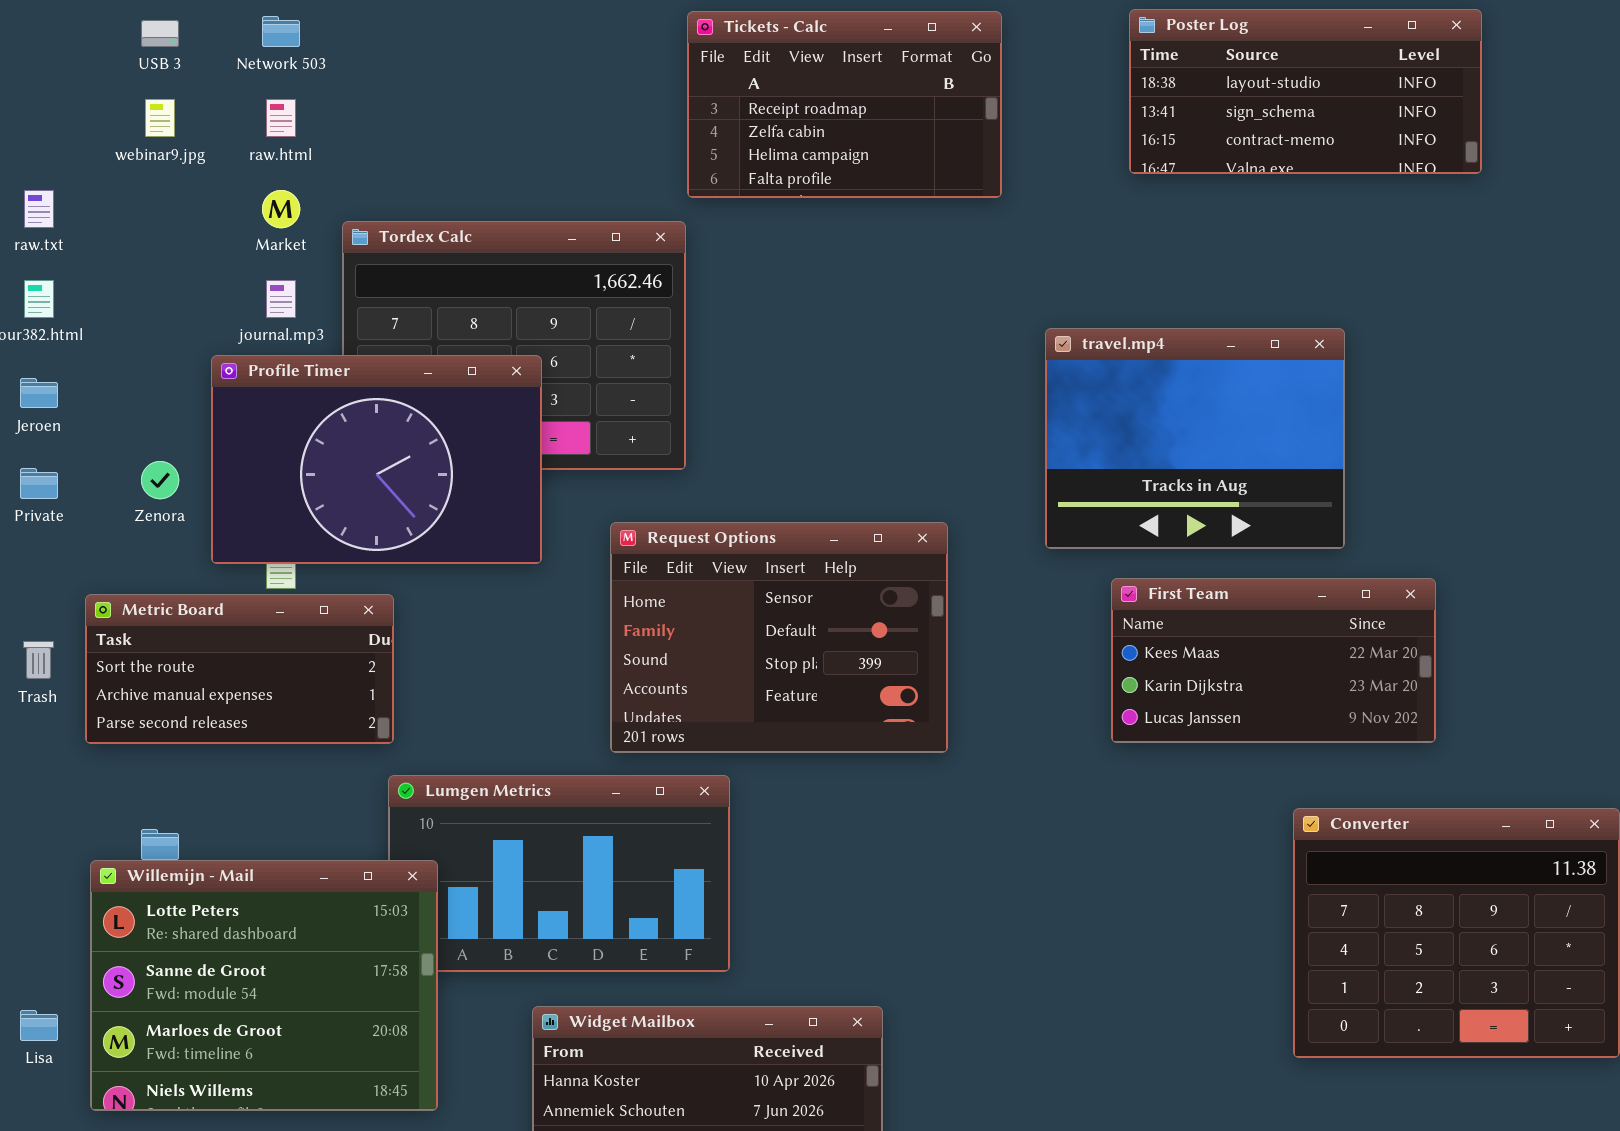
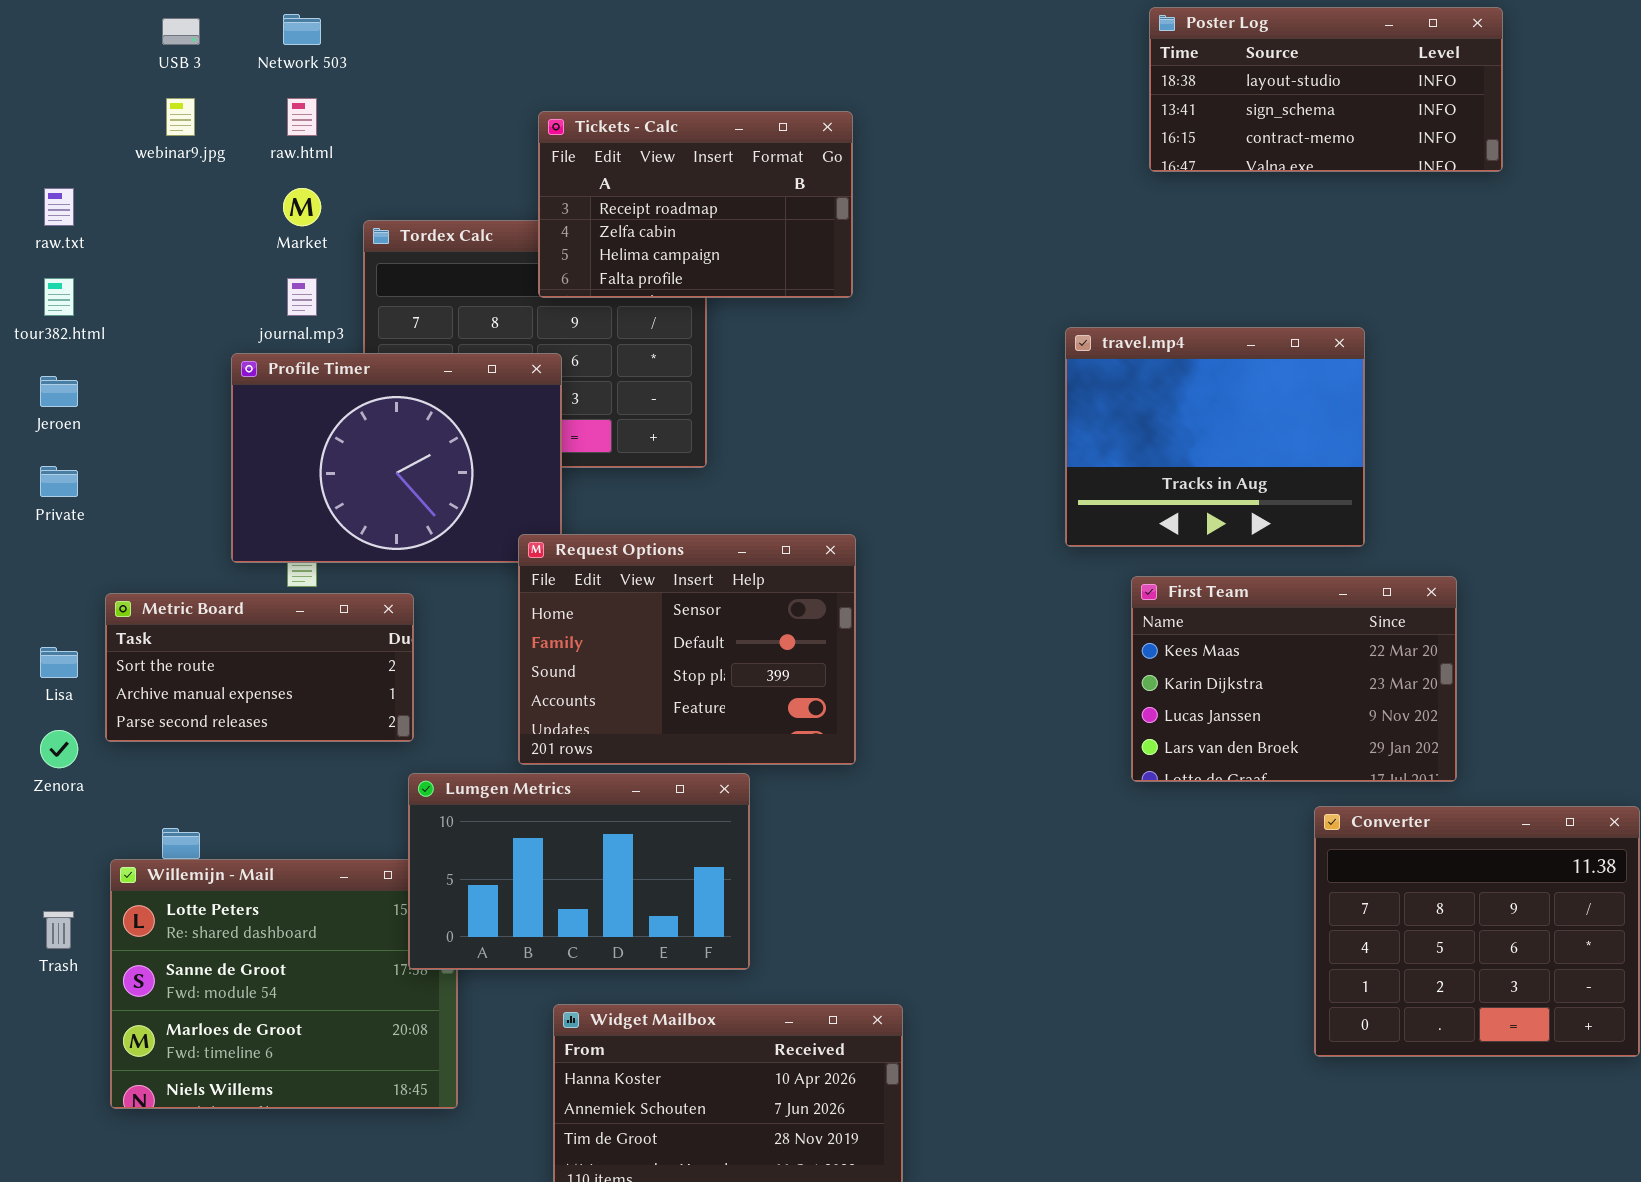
Tickets - Calc: [687,11,1002,198] -> [538,111,853,298], moved
Zenora: [141,461,179,499] -> [40,730,78,768], moved
Request Options: [610,522,948,753] -> [518,534,856,765], moved
First Team: [1111,578,1436,743] -> [1131,576,1457,782], resized
Trash: [23,641,54,679] -> [43,911,74,949], moved
Lumgen Metrics: [388,775,730,972] -> [408,773,750,970], raised
Lisa: [20,1010,58,1041] -> [40,647,78,678], moved

